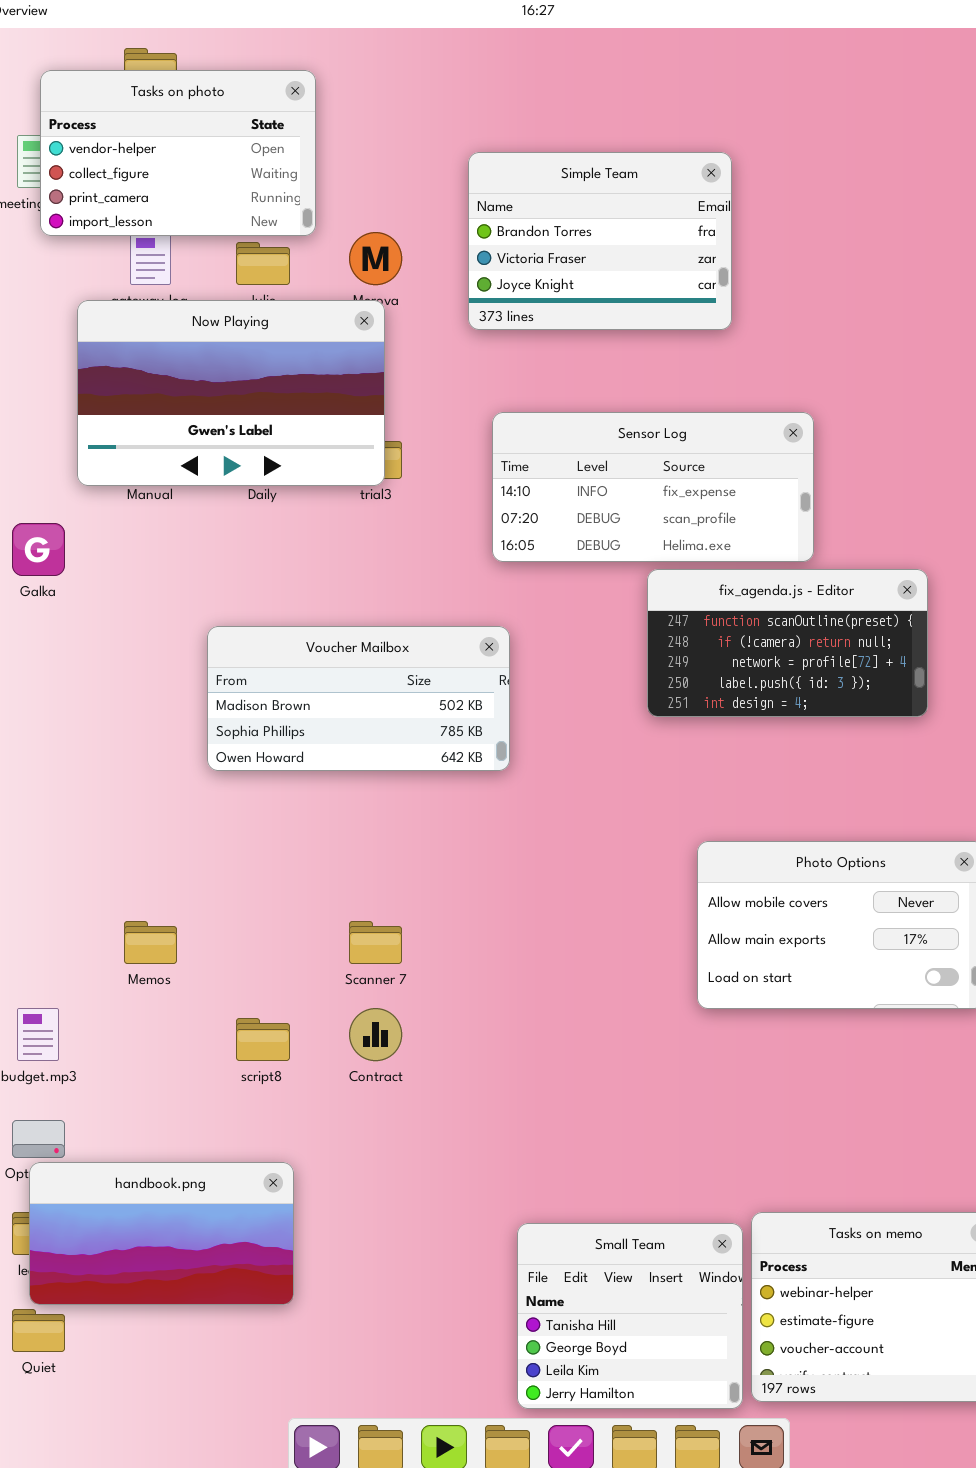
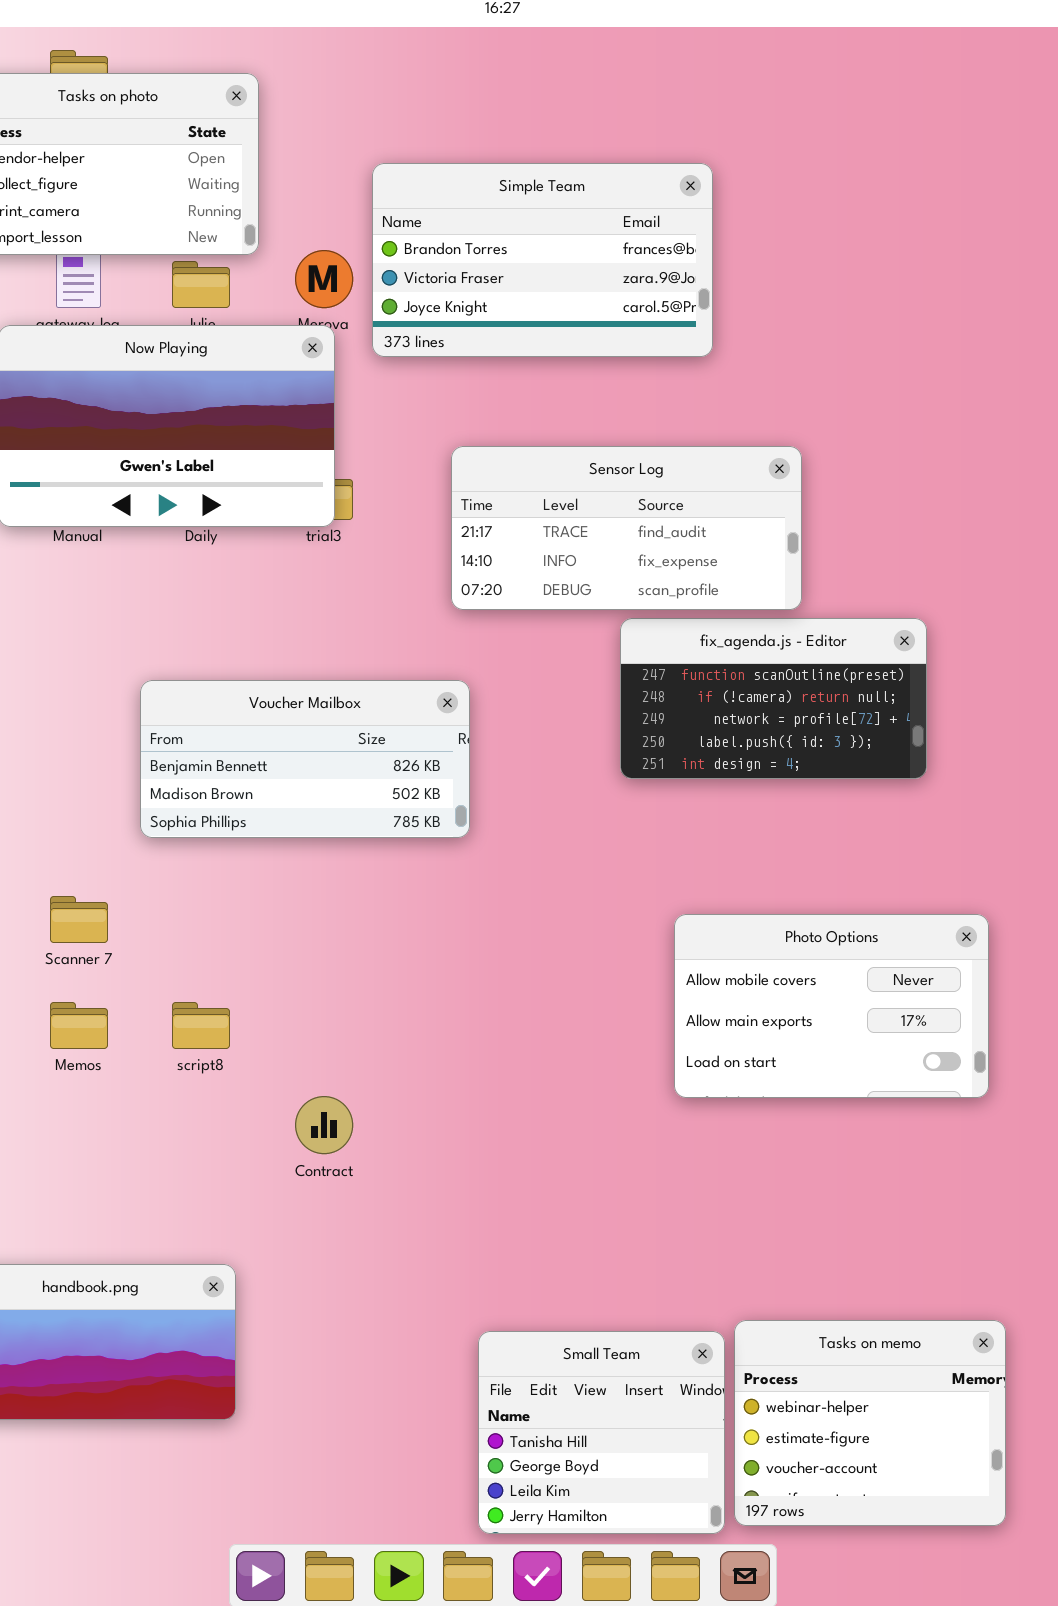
Simple Team: [468,152,732,330] -> [372,163,713,357], resized
Sensor Log: [492,412,814,562] -> [451,446,802,610], scrolled up 1 row
Voucher Mailbox: [207,626,510,771] -> [140,680,470,838], scrolled up 1 row
Scanner 7: [349,921,402,964] -> [50,896,108,943], moved
script8: [236,1018,290,1061] -> [172,1002,230,1049], moved

